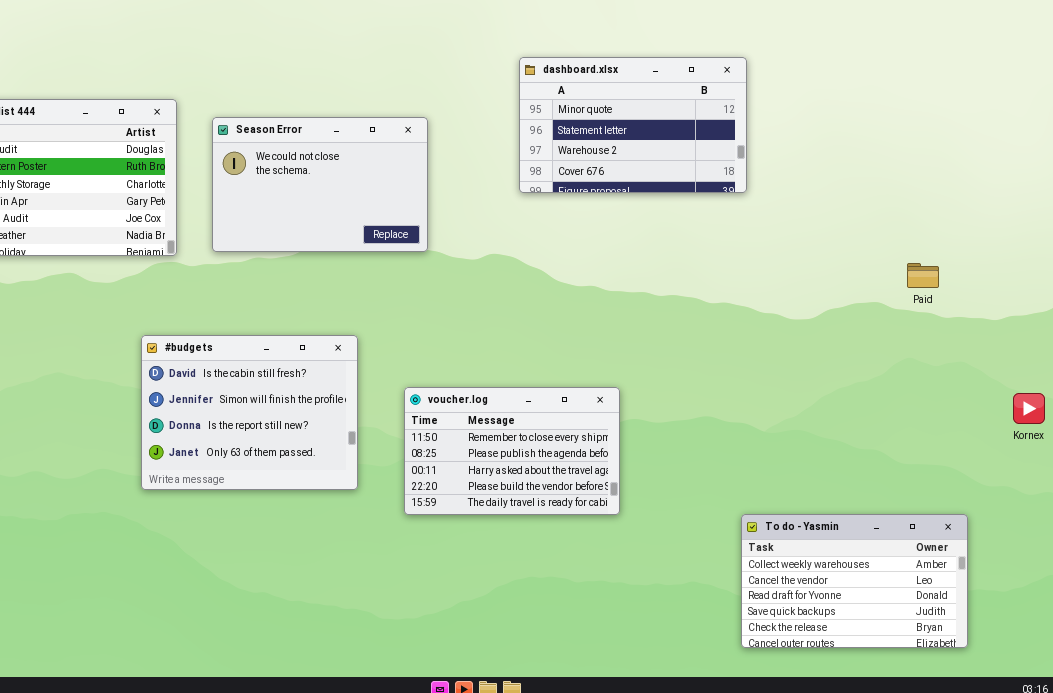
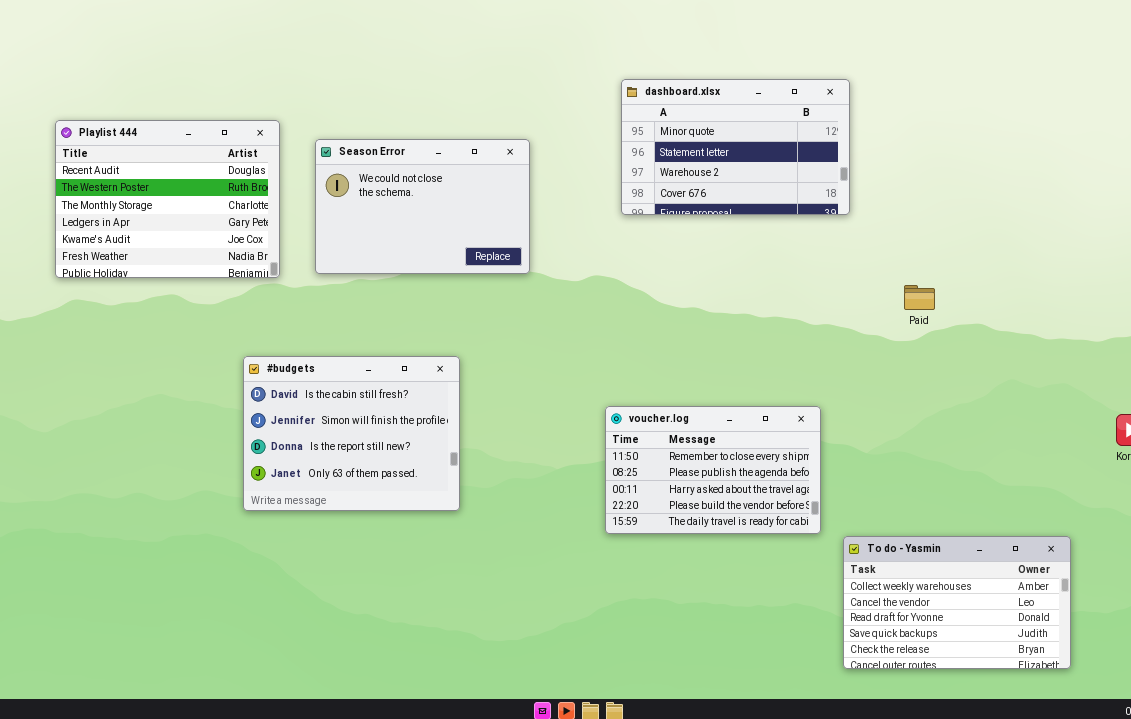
Paid: [907,263,939,288] -> [904,285,935,310], moved
voucher.log: [404,387,620,515] -> [605,406,821,534], moved

